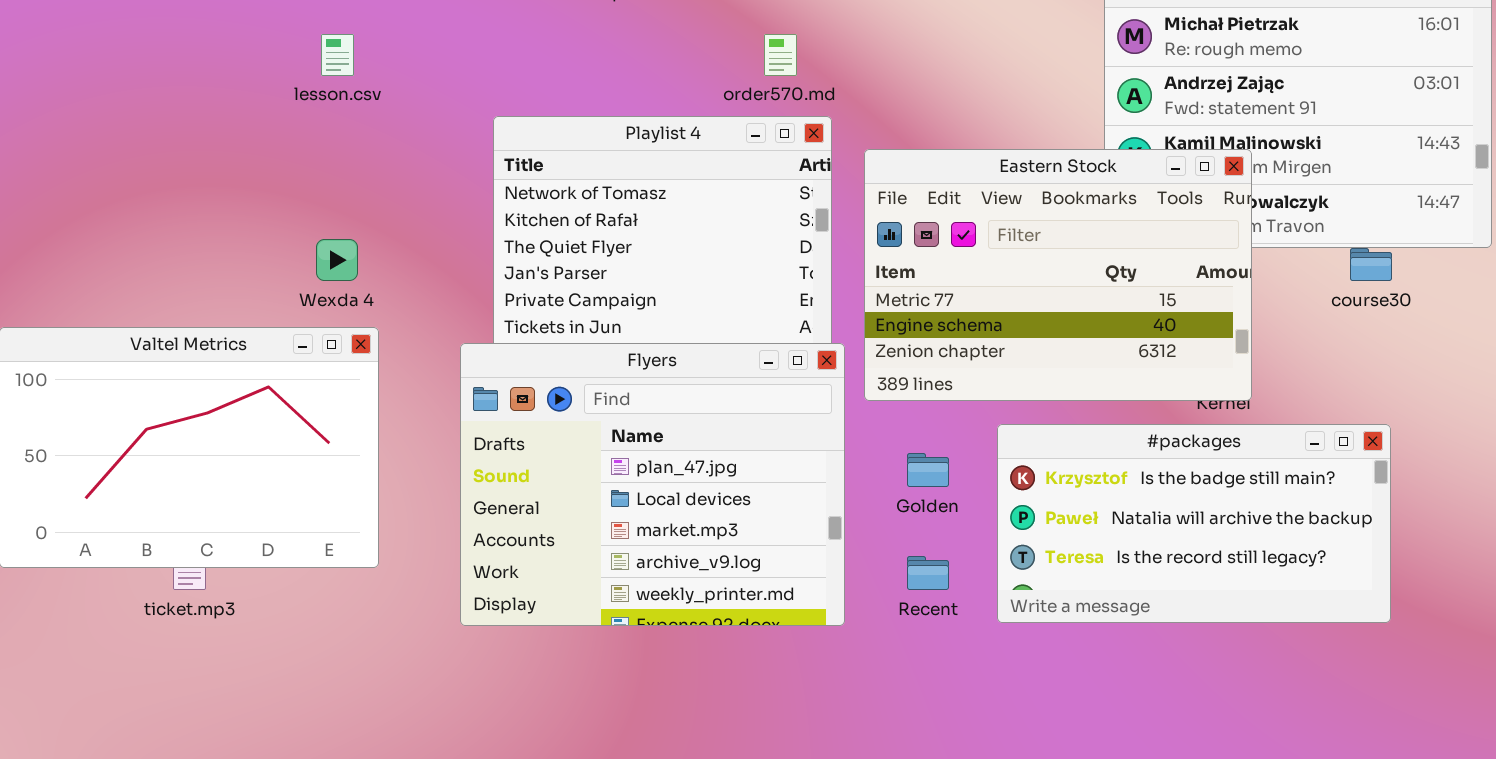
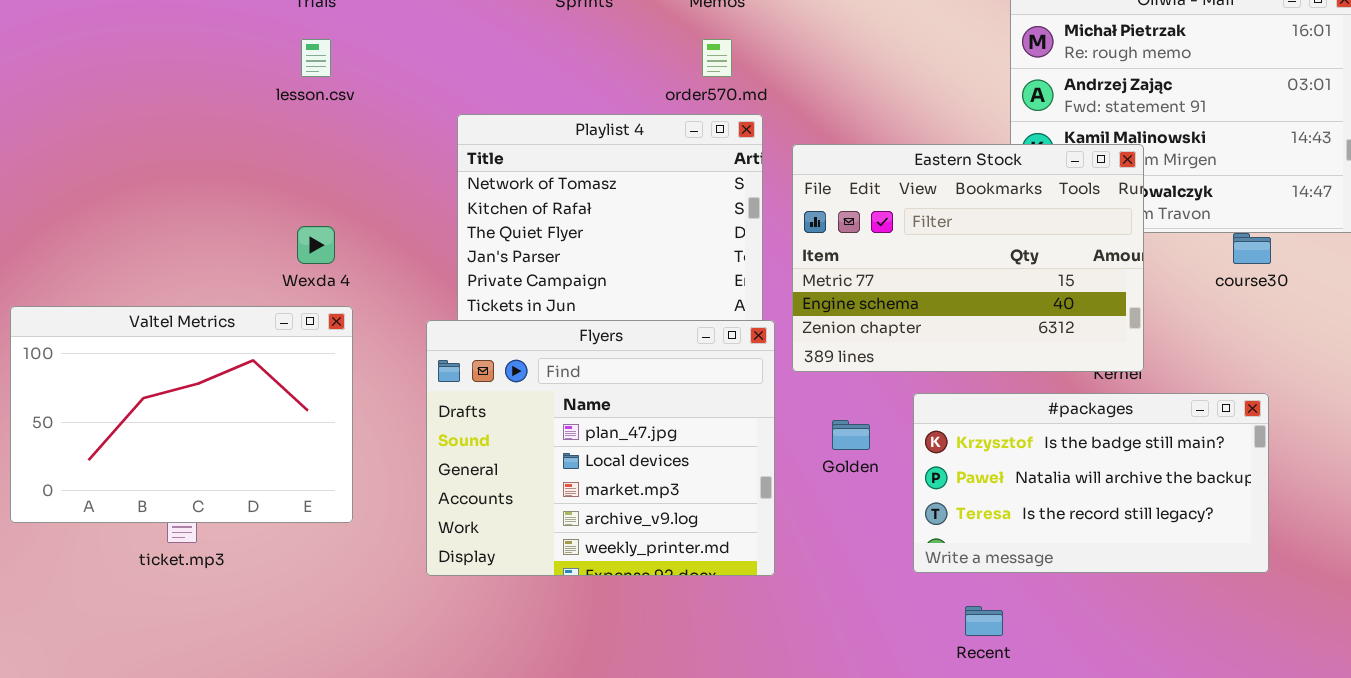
Recent: [907,556,949,590] -> [965,606,1003,636], moved

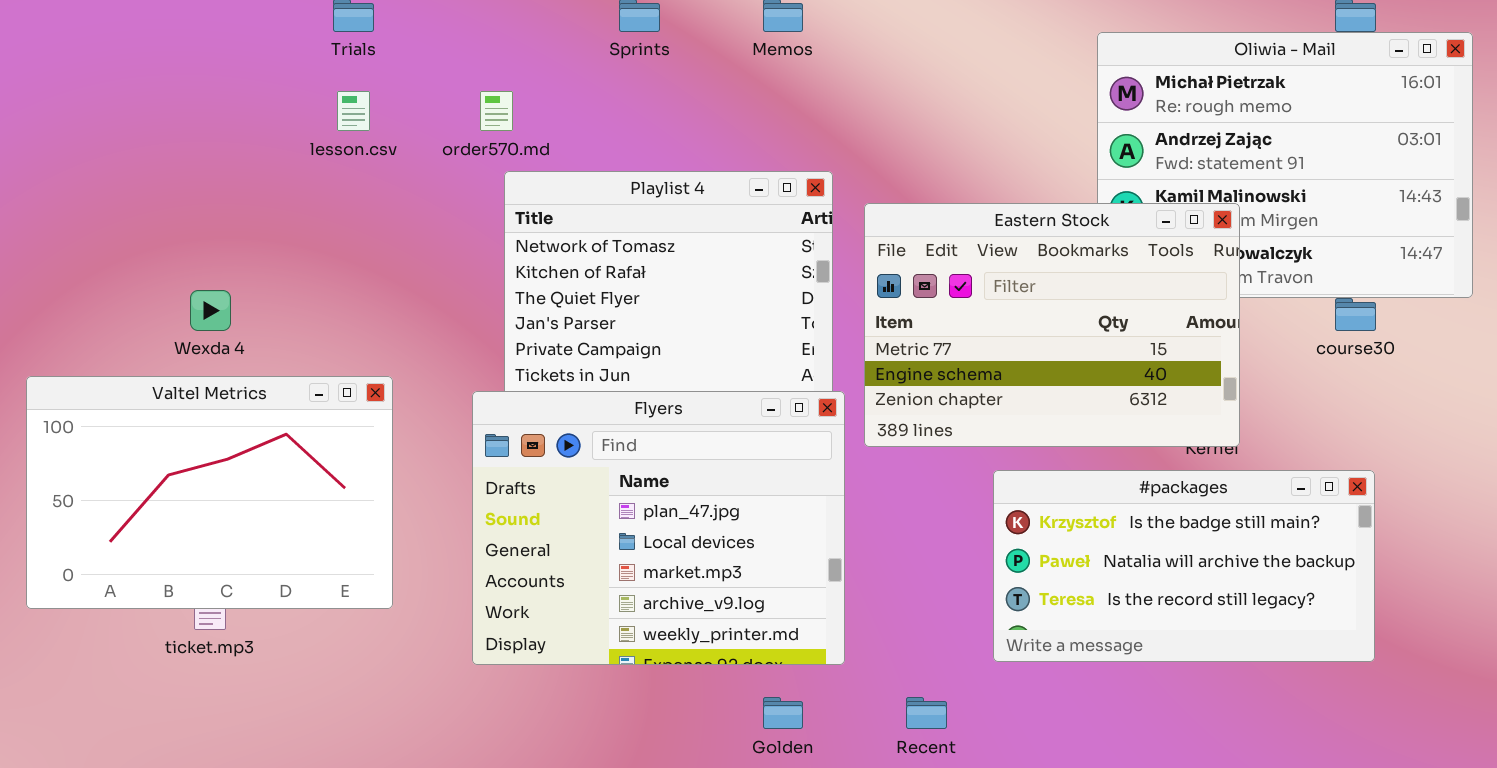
order570.md: [702,39,732,77] -> [480,91,513,131], moved
Wexda 4: [297,226,335,264] -> [190,290,231,331], moved
Golden: [832,420,870,450] -> [763,697,803,729], moved
Recent: [965,606,1003,636] -> [906,697,947,729], moved

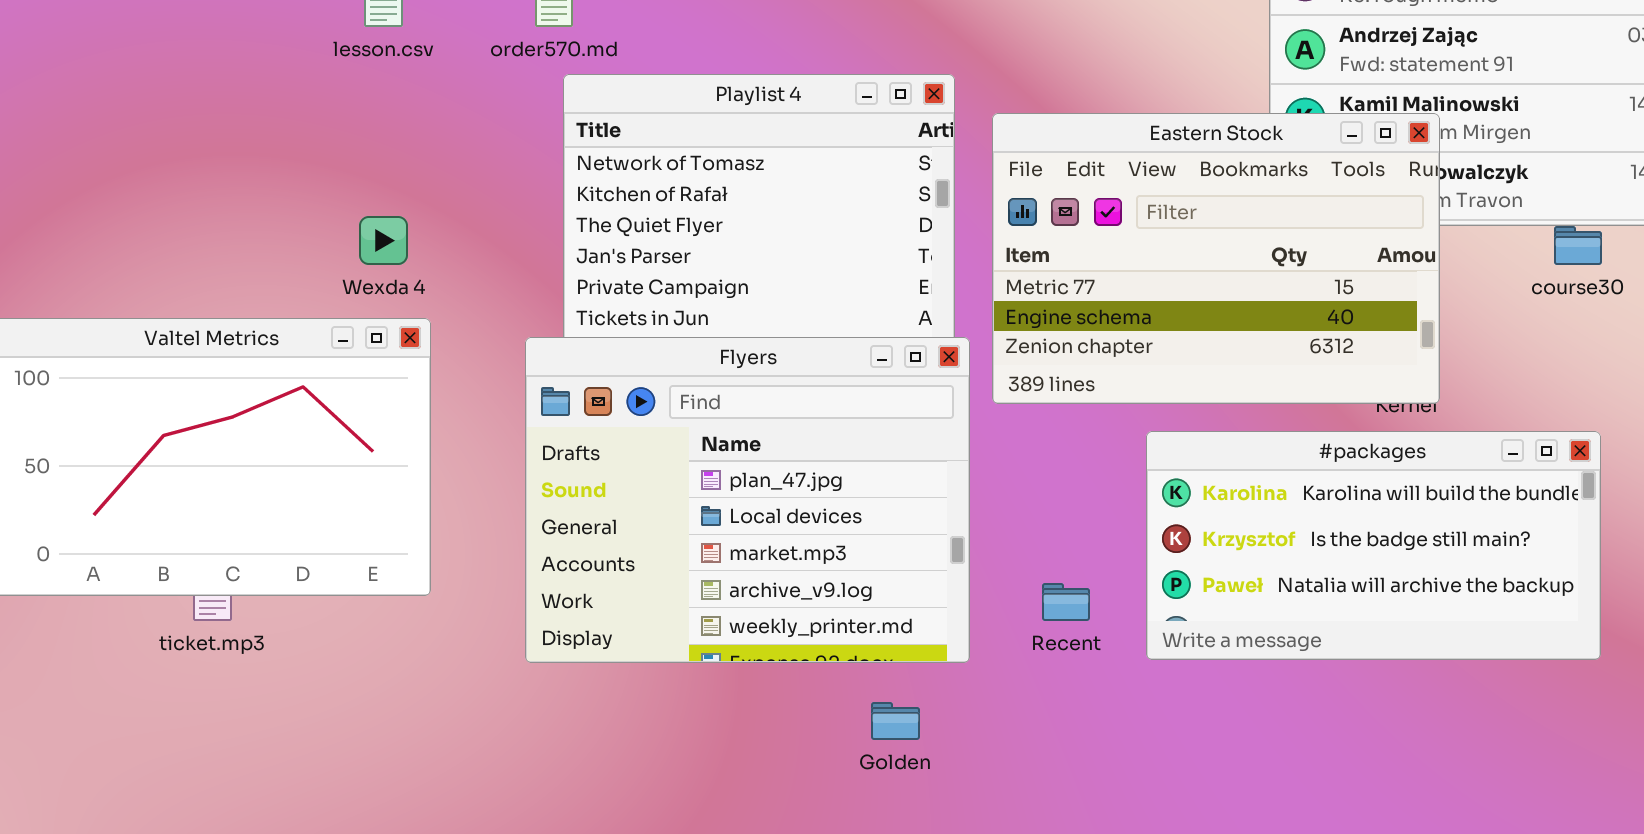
Wexda 4: [190,290,231,331] -> [359,216,408,265], moved
#packages: [993,470,1375,662] -> [1146,431,1601,660], scrolled up 1 row
Recent: [906,697,947,729] -> [1042,583,1090,621], moved

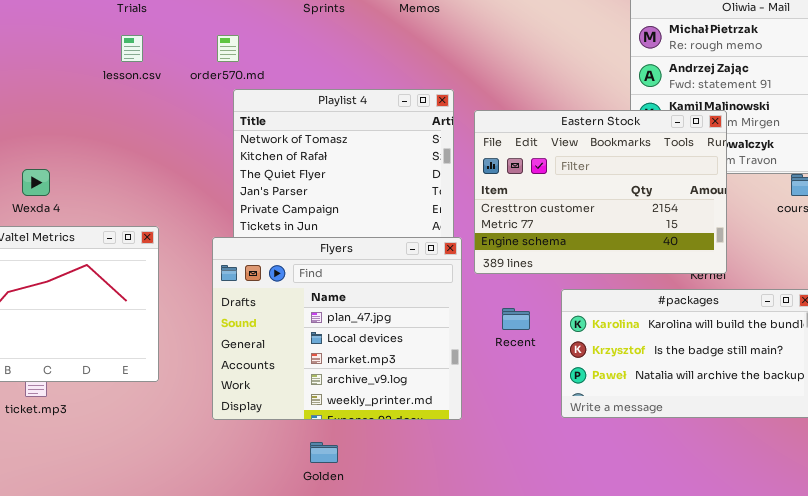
Eastern Stock: [992,113,1440,404] -> [474,110,727,274], scrolled up 1 row
Wexda 4: [359,216,408,265] -> [22,169,50,196], moved
Recent: [1042,583,1090,621] -> [502,308,530,330], moved
Golden: [871,702,920,740] -> [310,442,338,463], moved

